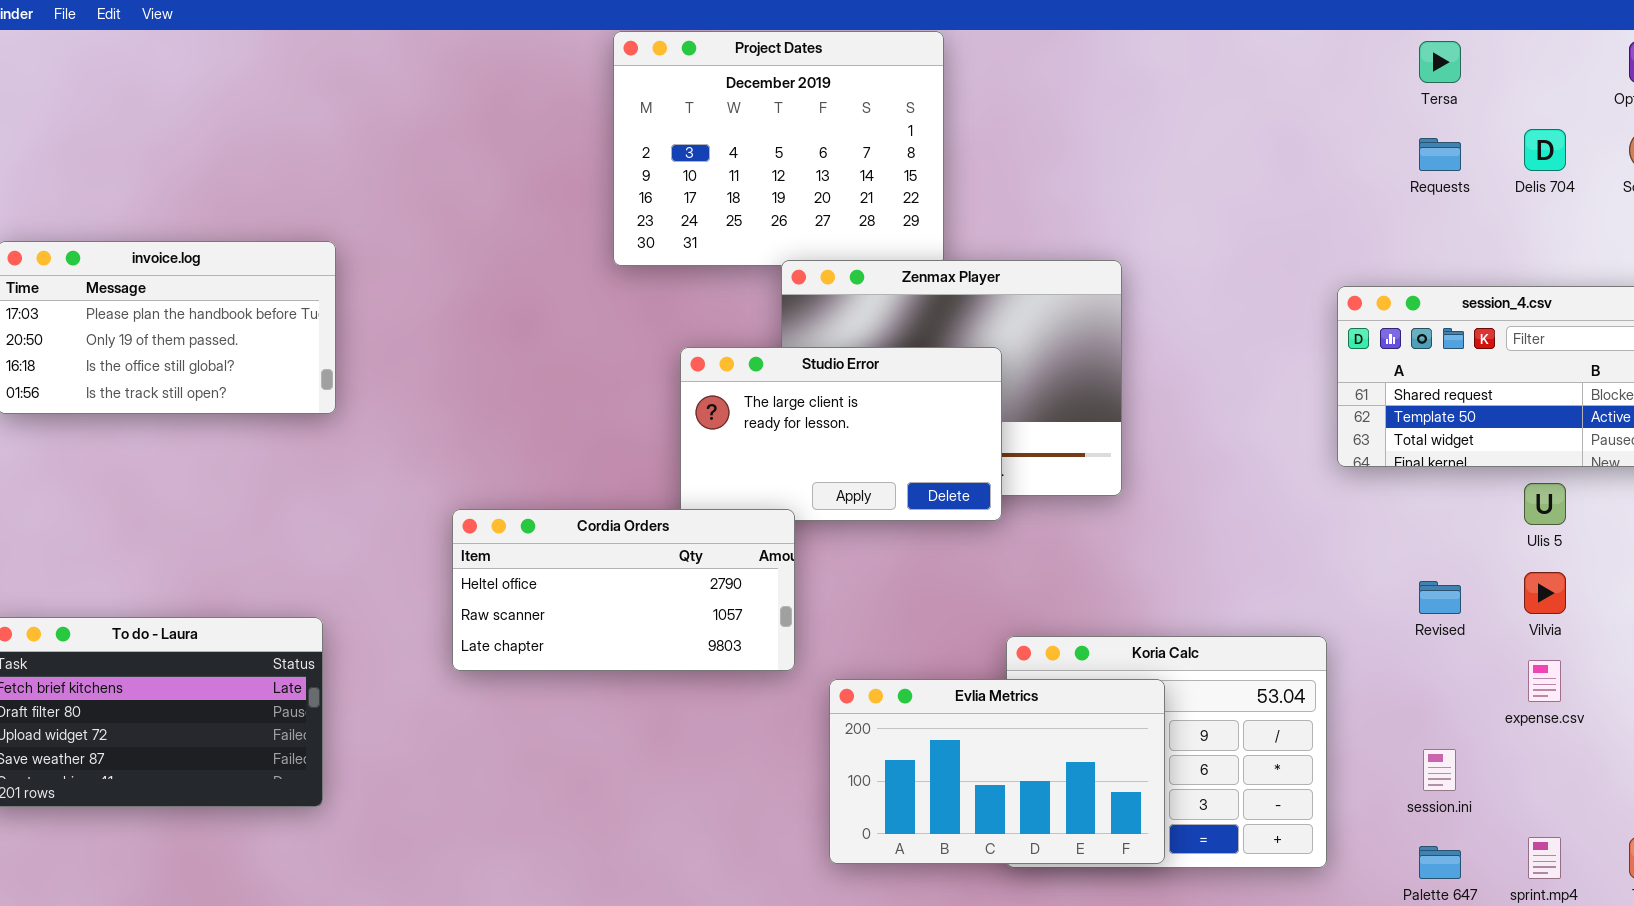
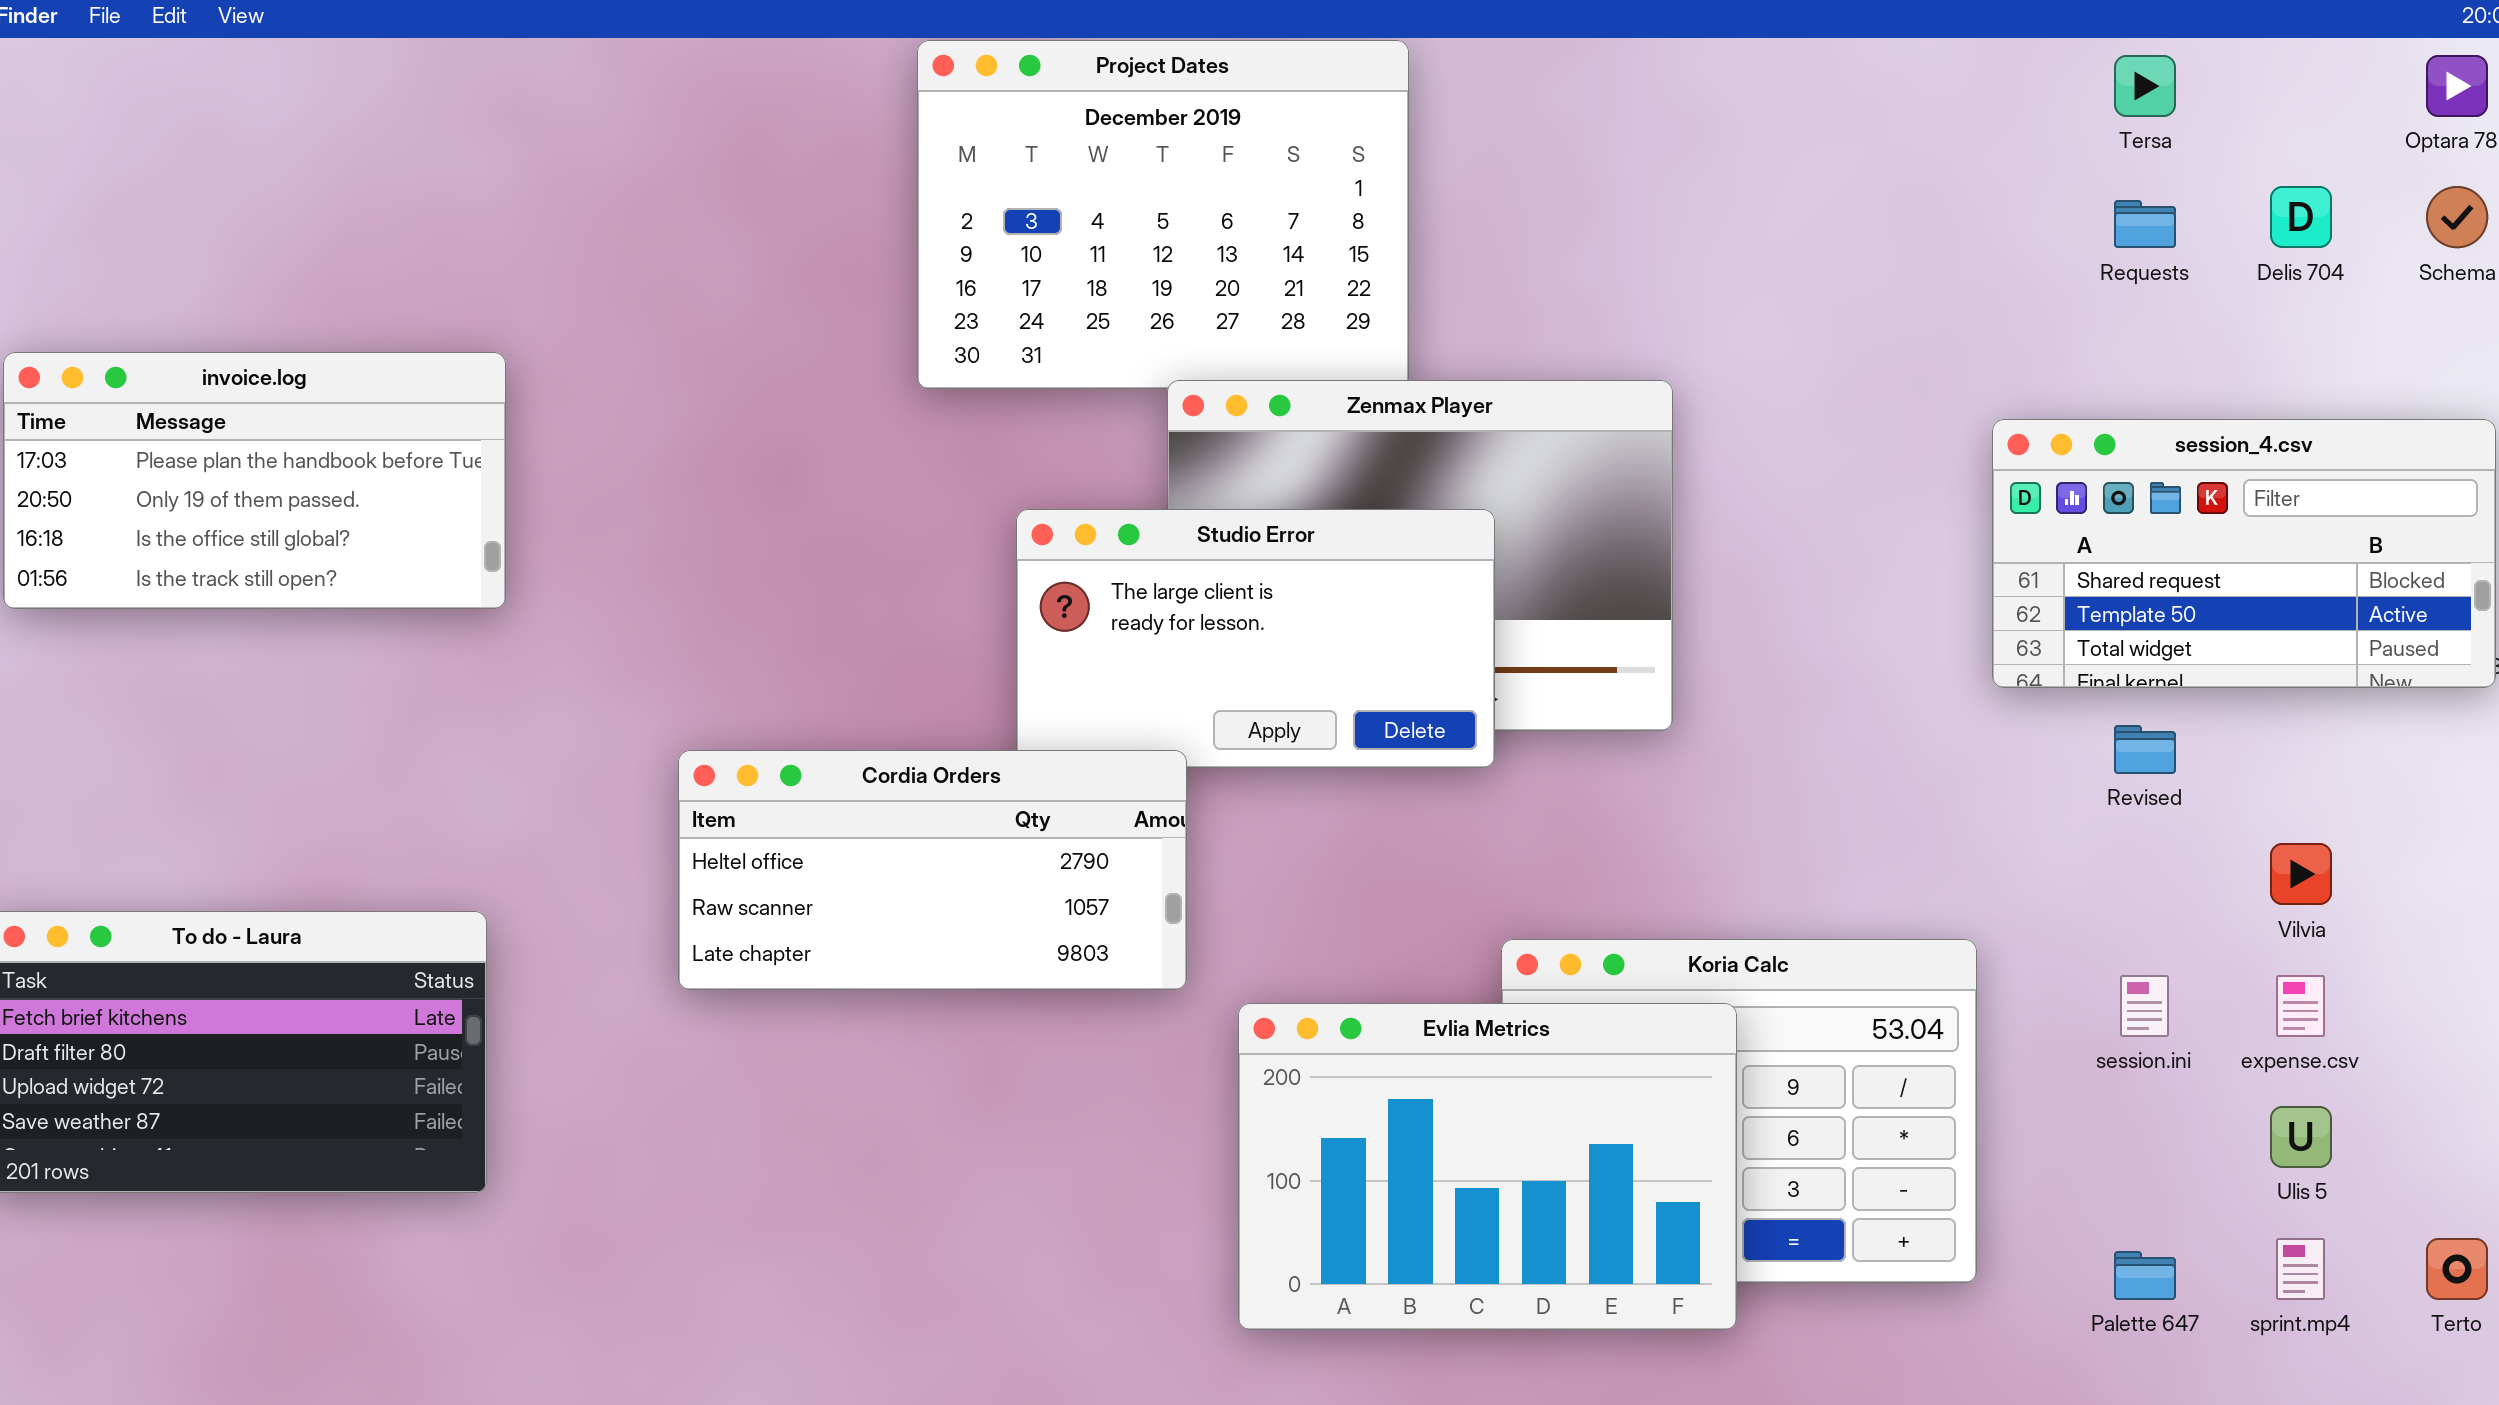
Ulis 5: [1524,483,1566,525] -> [2270,1106,2332,1168], moved
Revised: [1419,581,1461,614] -> [2114,725,2176,774], moved
Evlia Metrics: [829,679,1165,864] -> [1238,1003,1737,1330], resized
session.ini: [1423,749,1456,791] -> [2120,975,2169,1037], moved

